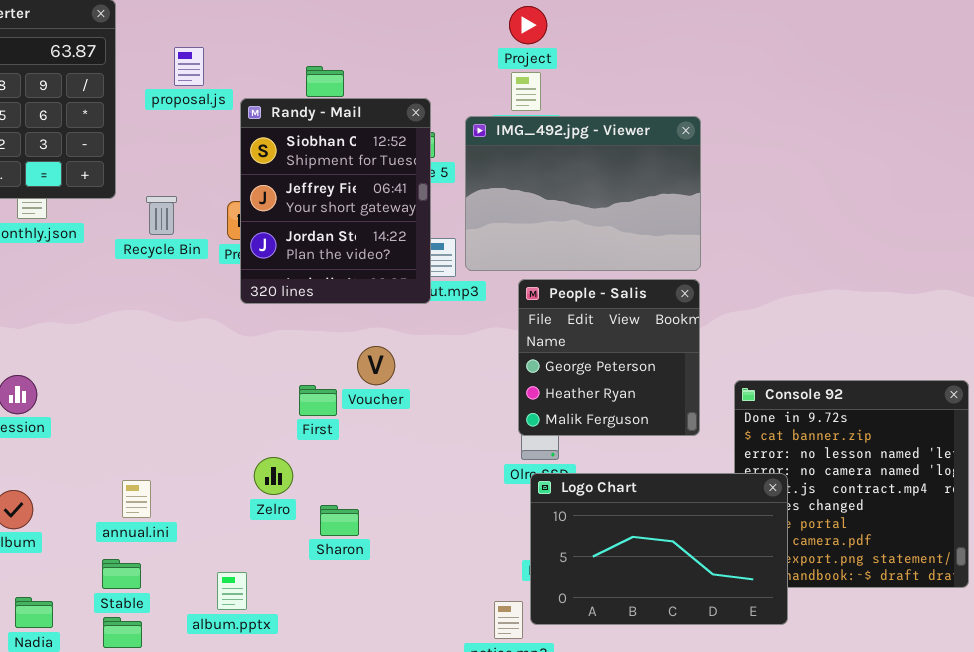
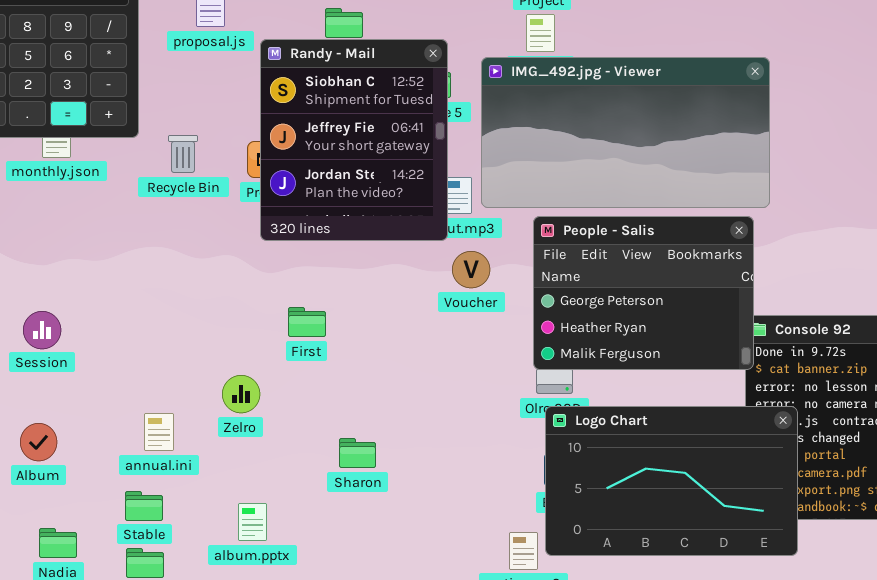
IMG_492.jpg - Viewer: [465,116,701,271] -> [481,57,770,208], resized
People - Salis: [518,279,700,436] -> [533,216,754,370], resized
Voucher: [357,346,395,385] -> [452,251,490,288], moved
First: [299,385,337,416] -> [288,307,326,337], moved
Zelro: [254,457,293,495] -> [222,375,260,413], moved

